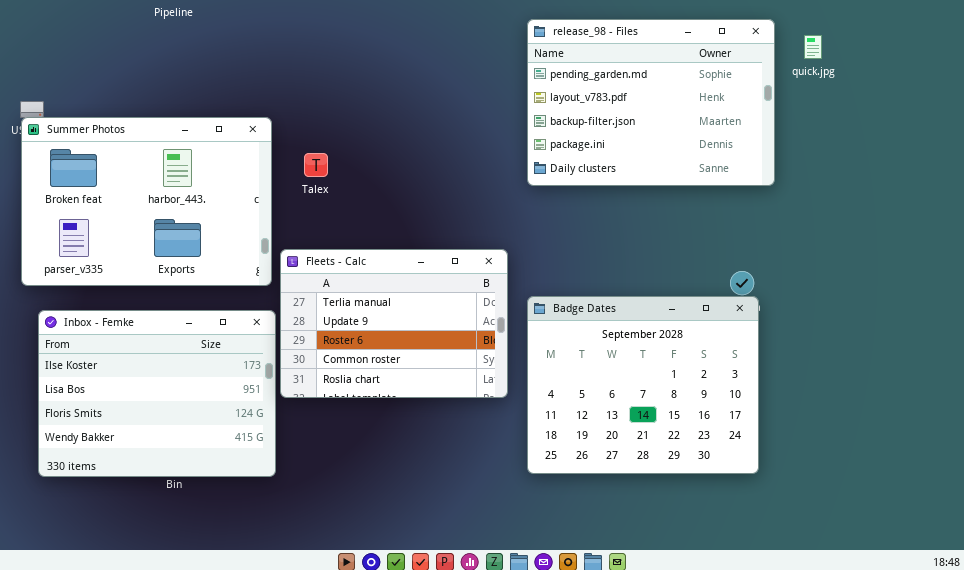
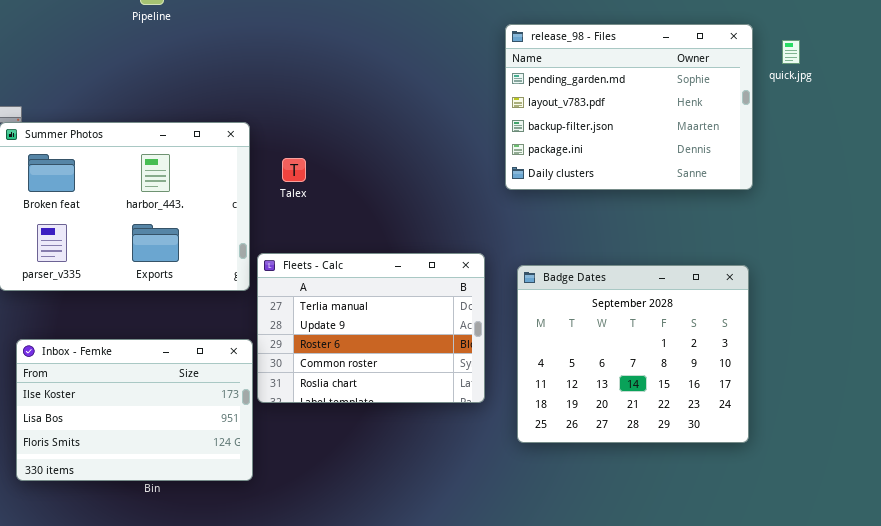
Badge Dates: [527,296,759,474] -> [517,265,749,443], moved
Inbox - Femke: [38,310,276,477] -> [16,339,253,481], resized

